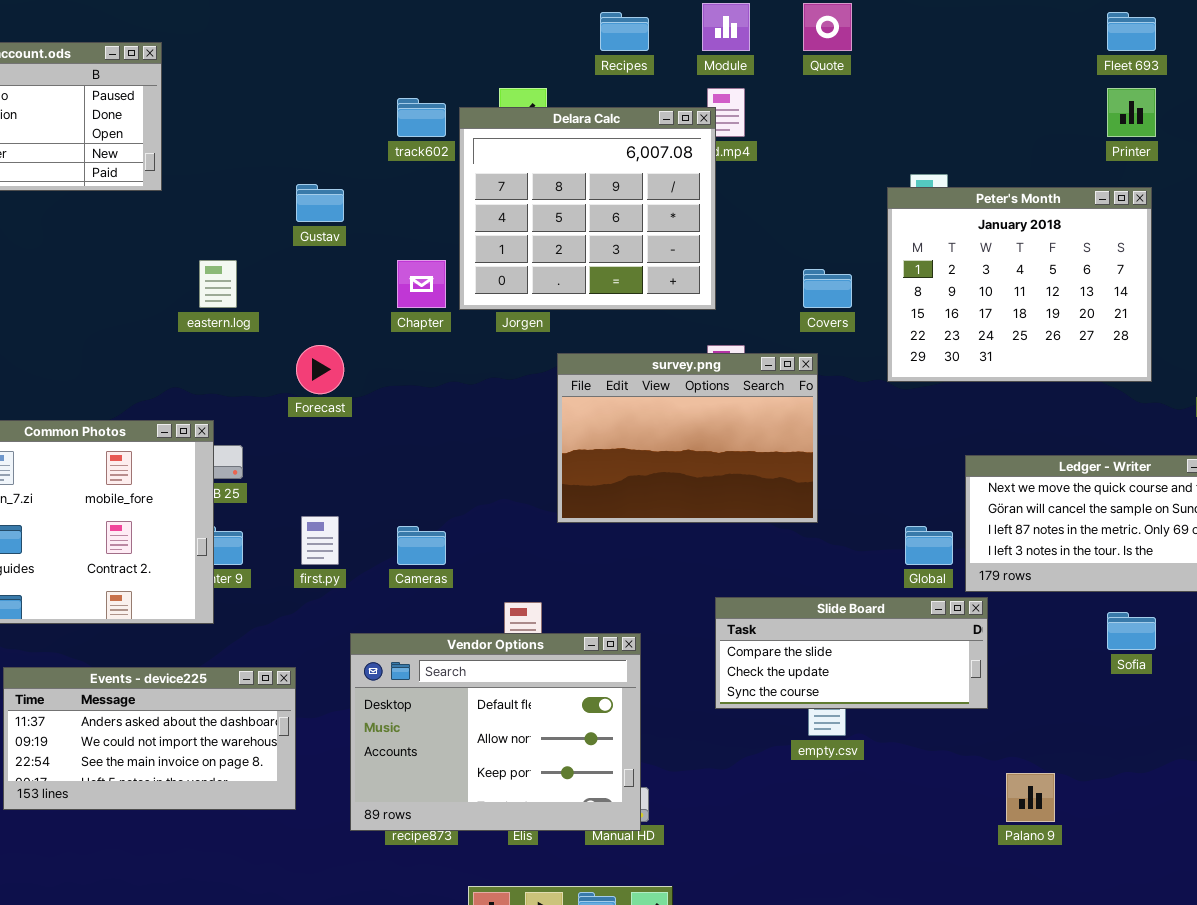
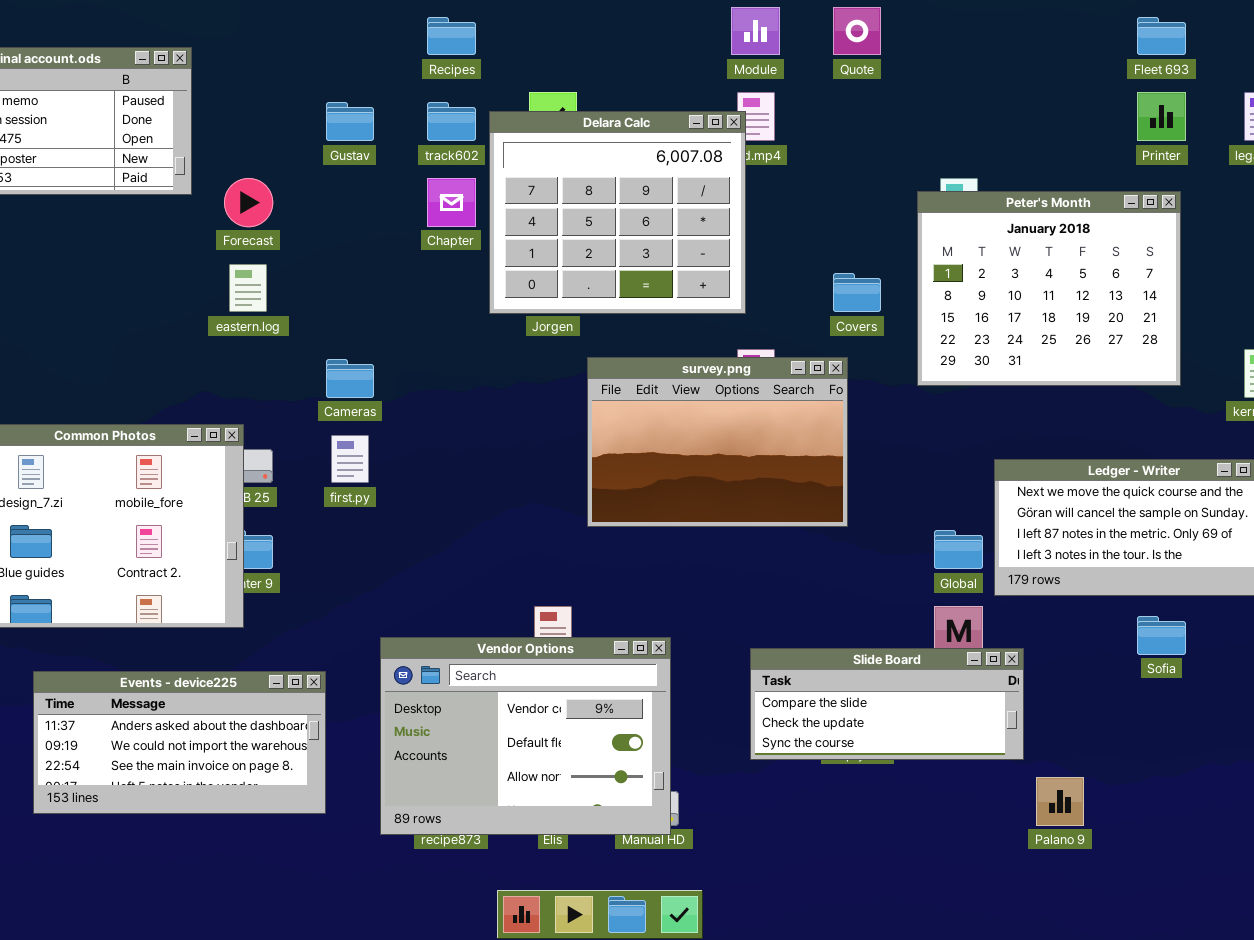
Recipes: [600,12,649,51] -> [427,17,476,55], moved
Gustav: [296,184,344,222] -> [326,102,374,141], moved
Chapter: [397,260,446,308] -> [427,178,476,227], moved
Forecast: [296,345,344,394] -> [224,178,273,227], moved
first.py: [301,516,339,565] -> [331,435,369,483], moved
Cameras: [397,526,446,565] -> [326,359,374,398], moved
Slide Board: [715,597,988,709] -> [750,648,1024,760], moved
Vendor Options: [350,633,641,831] -> [380,637,671,835], scrolled up 1 row

